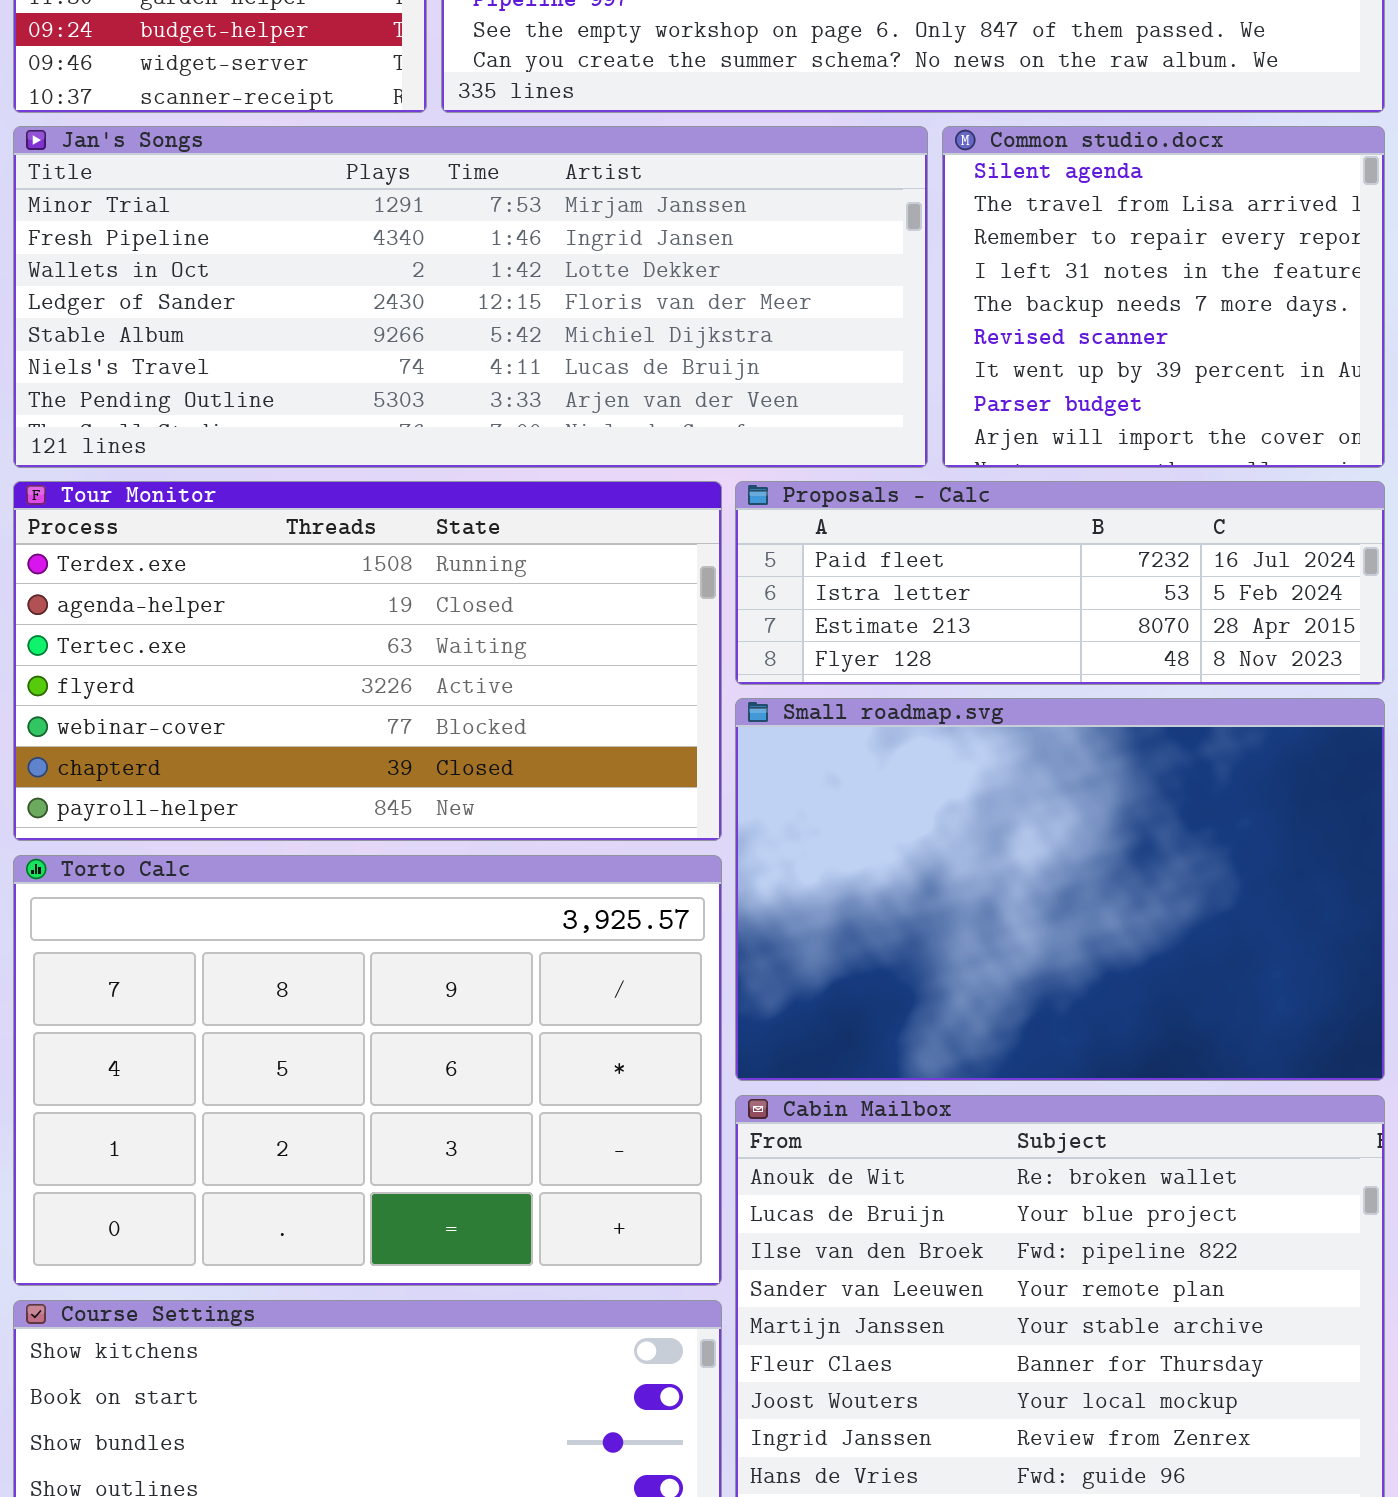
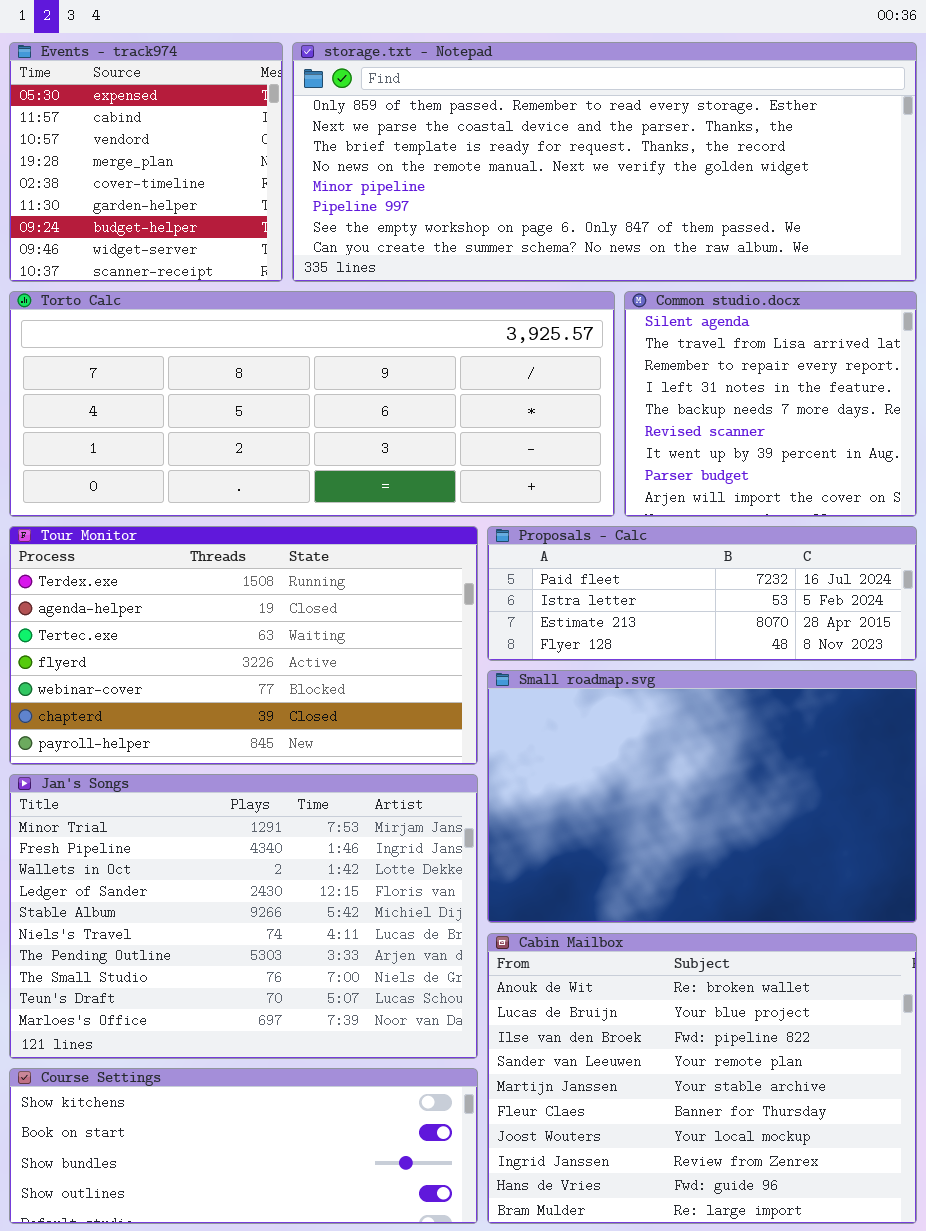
Jan's Songs: [13,126,928,468] -> [9,774,478,1059], moved, resized
Torto Calc: [13,855,722,1286] -> [9,291,615,517], moved, resized

